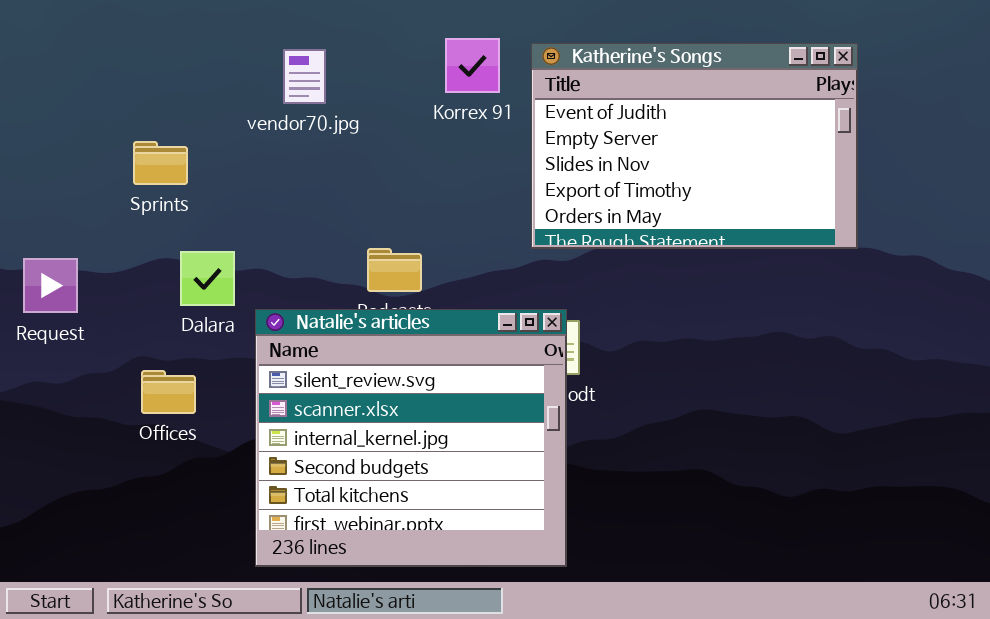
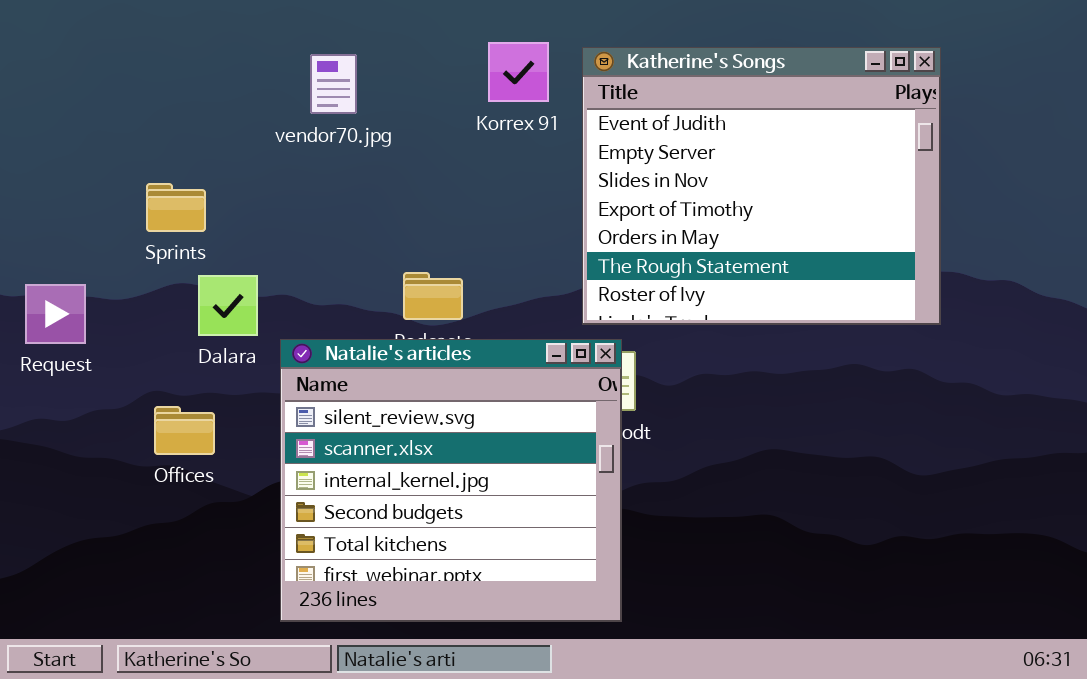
Katherine's Songs: [531,43,858,249] -> [582,47,941,325], resized
Sprints: [133,141,188,185] -> [146,183,206,232], moved

